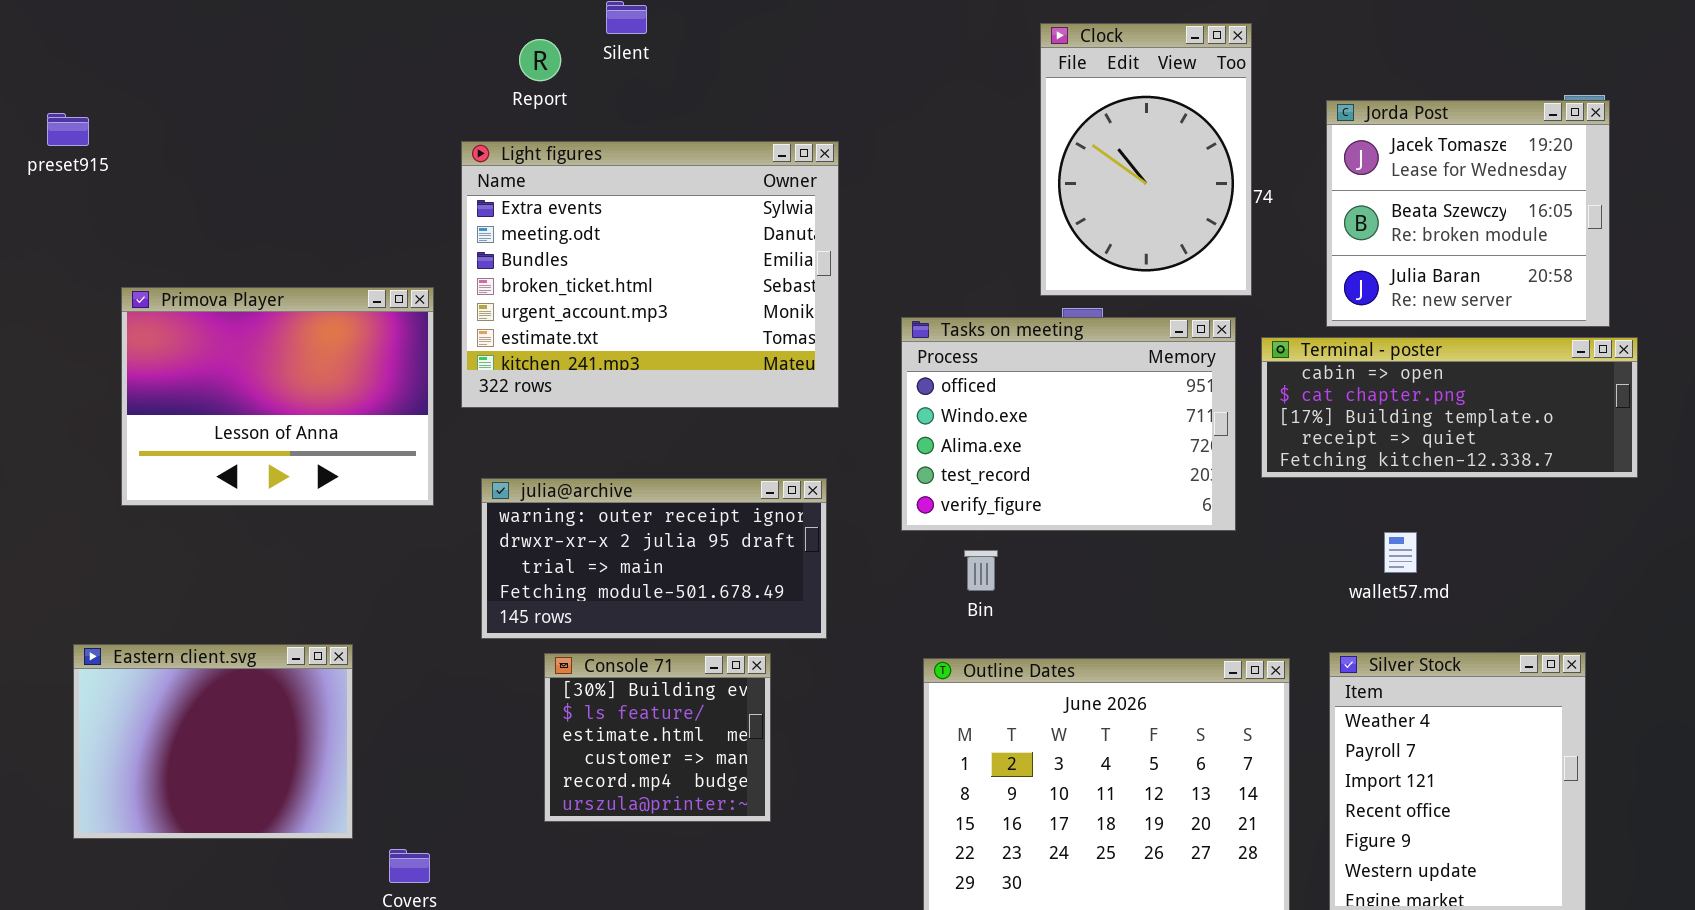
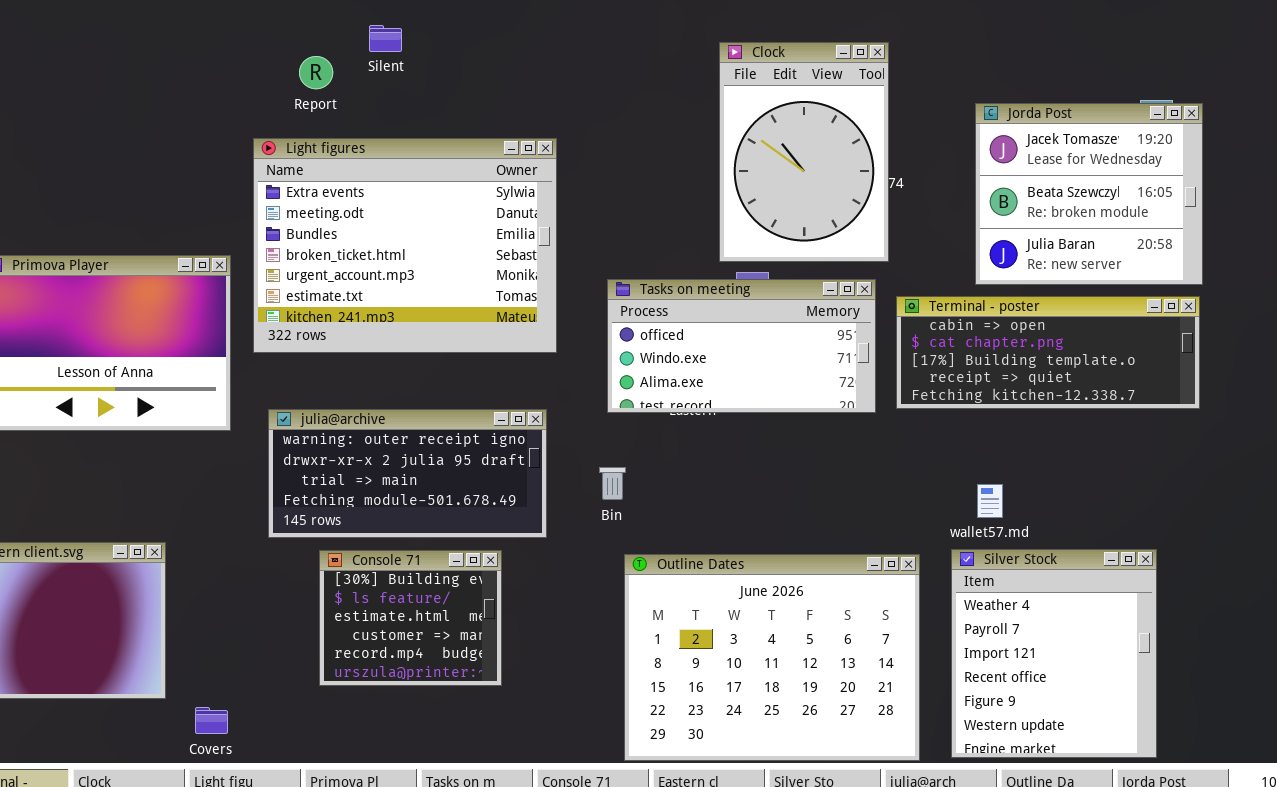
Jorda Post: [1326,100,1610,327] -> [975,103,1203,285], moved
Tasks on meeting: [901,317,1236,531] -> [607,279,876,413], resized
wallet57.md: [1384,532,1417,573] -> [977,484,1003,518], moved
Bin: [964,550,998,591] -> [599,467,626,500], moved

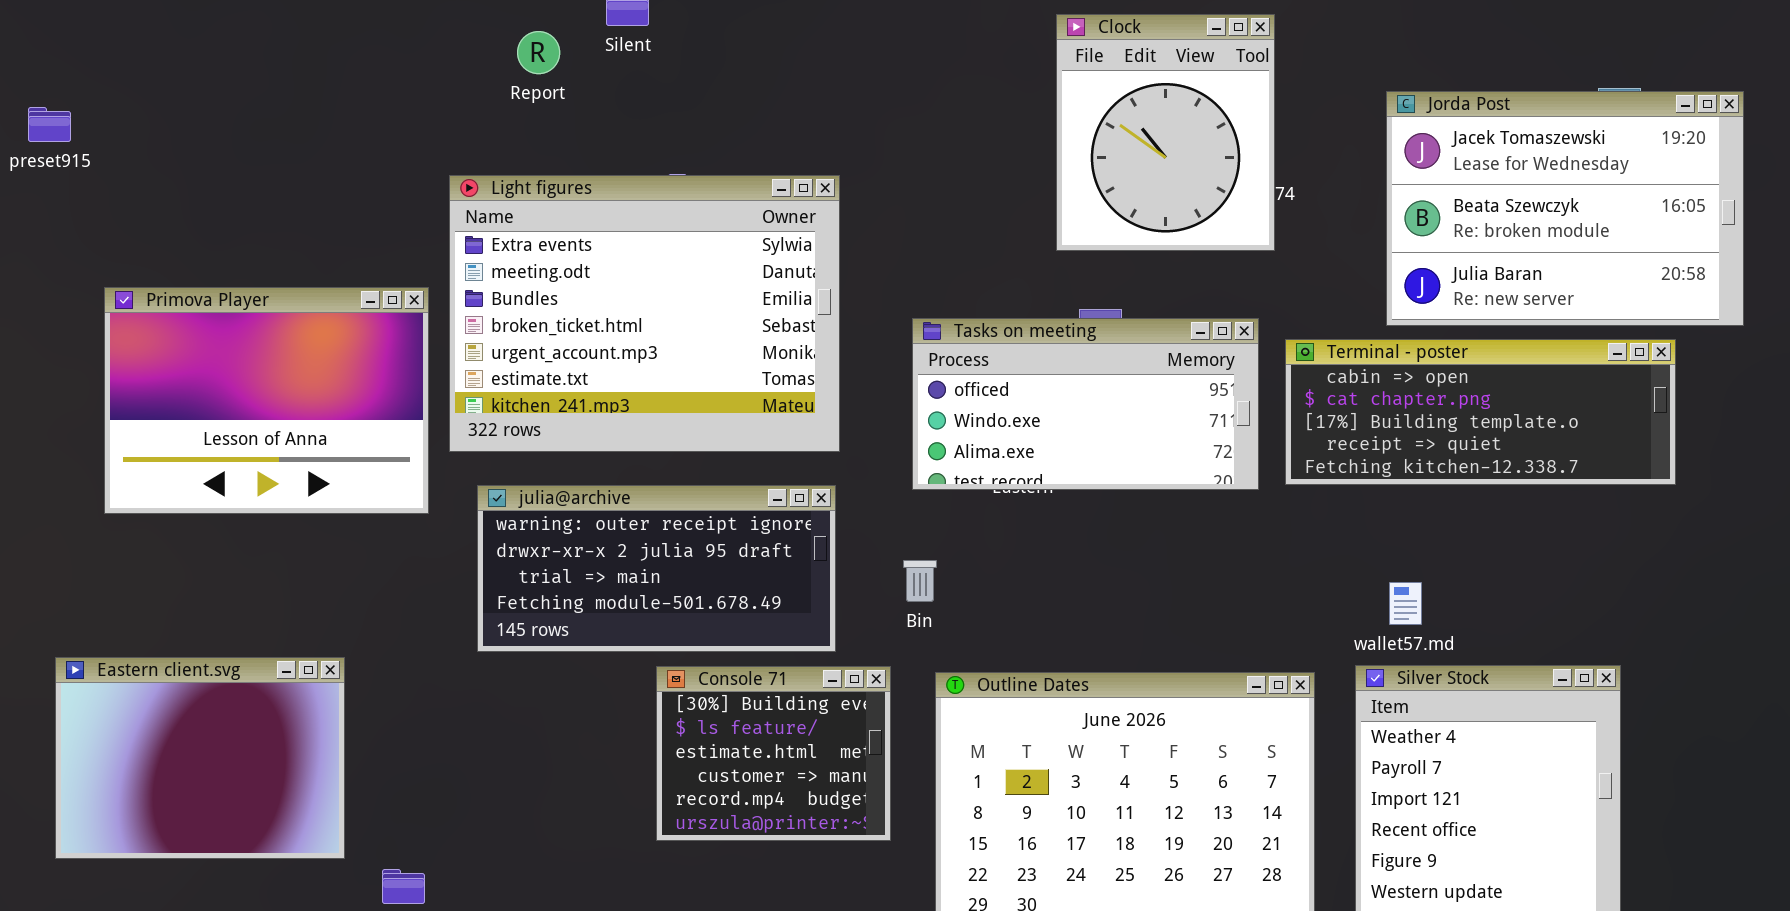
Clock: [719,42,889,262] -> [1056,14,1275,251], resized
Jorda Post: [975,103,1203,285] -> [1386,91,1744,326], resized
Light figures: [253,138,557,353] -> [449,175,840,452], moved
Console 71: [319,550,502,686] -> [656,666,891,841], moved

